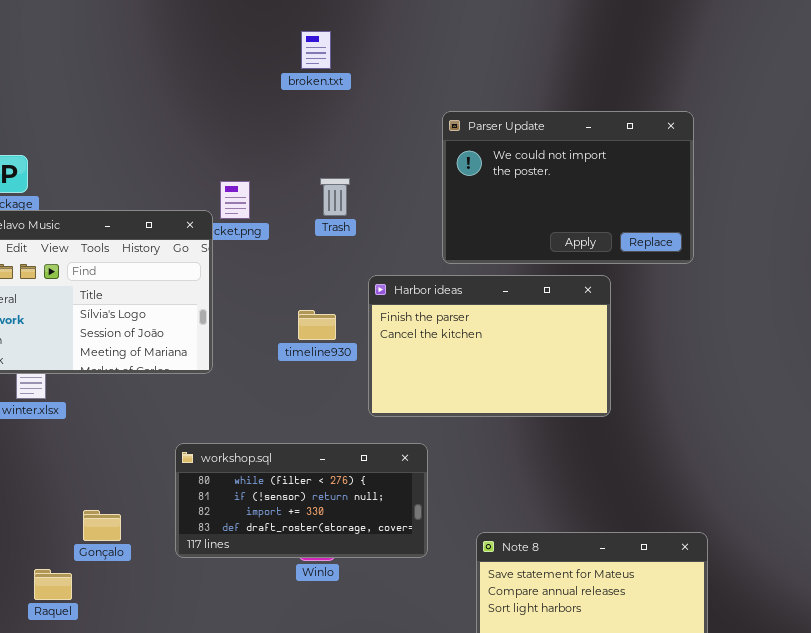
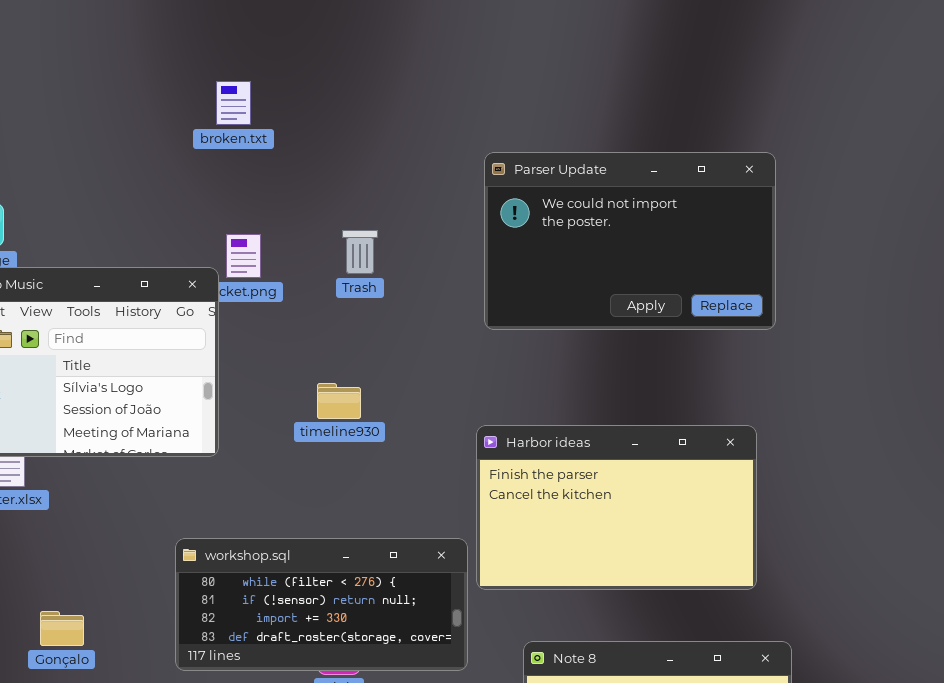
broken.txt: [301,31,331,69] -> [216,81,251,125], moved
Harbor ideas: [368,275,611,417] -> [476,425,757,590], moved
Gonçalo: [83,510,121,541] -> [40,611,84,646], moved

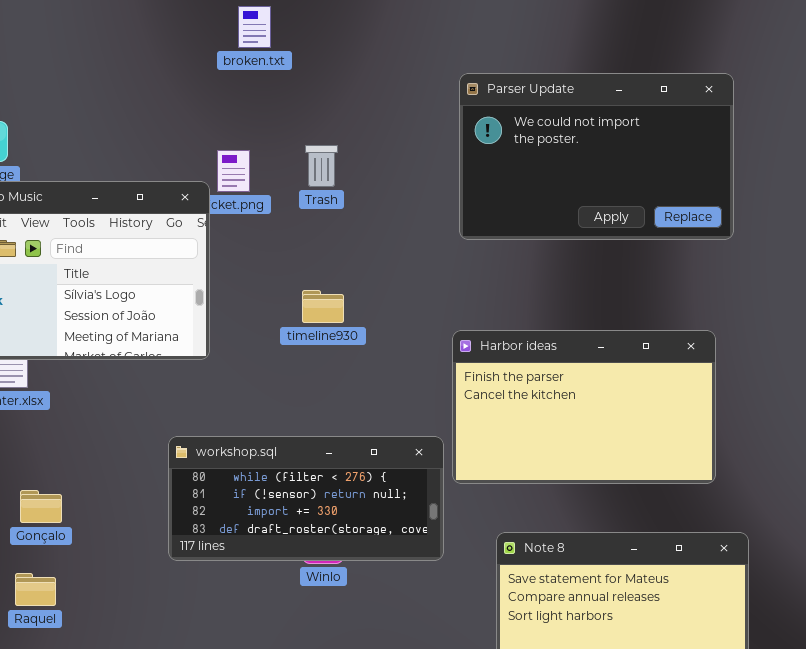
broken.txt: [216,81,251,125] -> [238,6,271,48], moved
Trash: [342,230,378,274] -> [305,145,338,187], moved
Gonçalo: [40,611,84,646] -> [20,490,62,523], moved

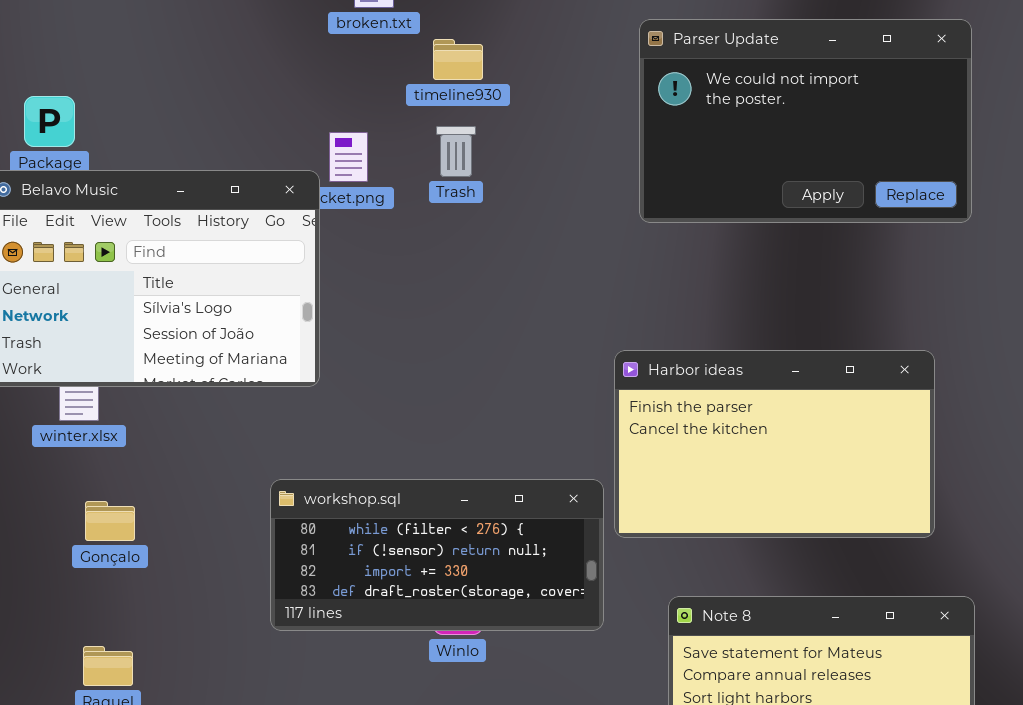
Parser Update: [459,73,734,240] -> [639,19,972,223], moved
timeline930: [302,290,344,323] -> [433,39,483,80], moved
Gonçalo: [20,490,62,523] -> [85,501,135,541], moved

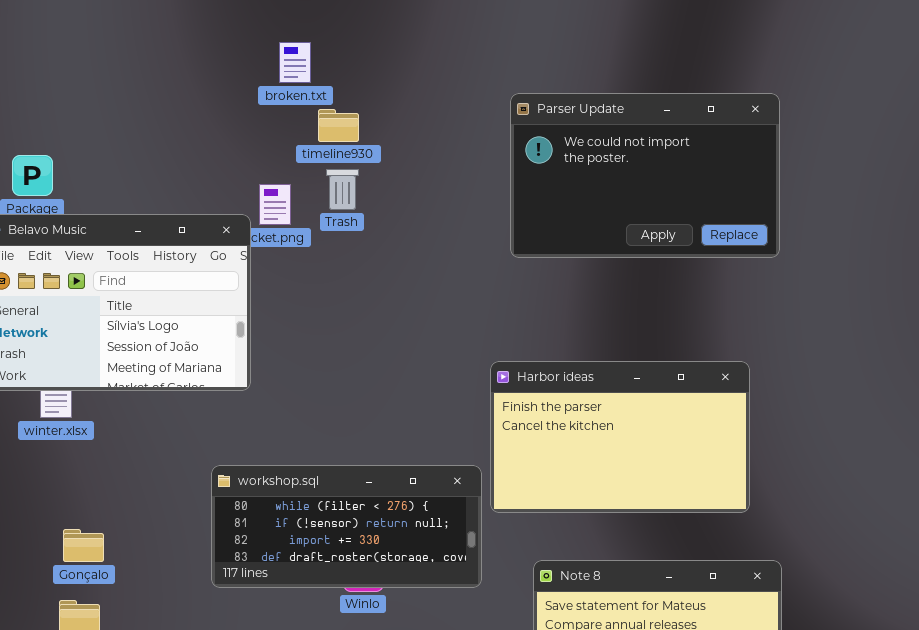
timeline930: [433,39,483,80] -> [318,109,359,142], moved
Trash: [436,126,476,177] -> [326,169,359,210], moved
Gonçalo: [85,501,135,541] -> [63,529,104,562], moved

